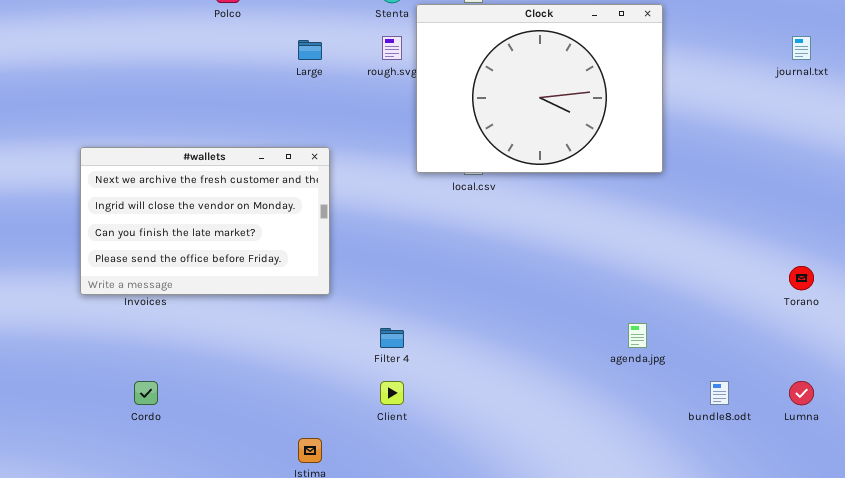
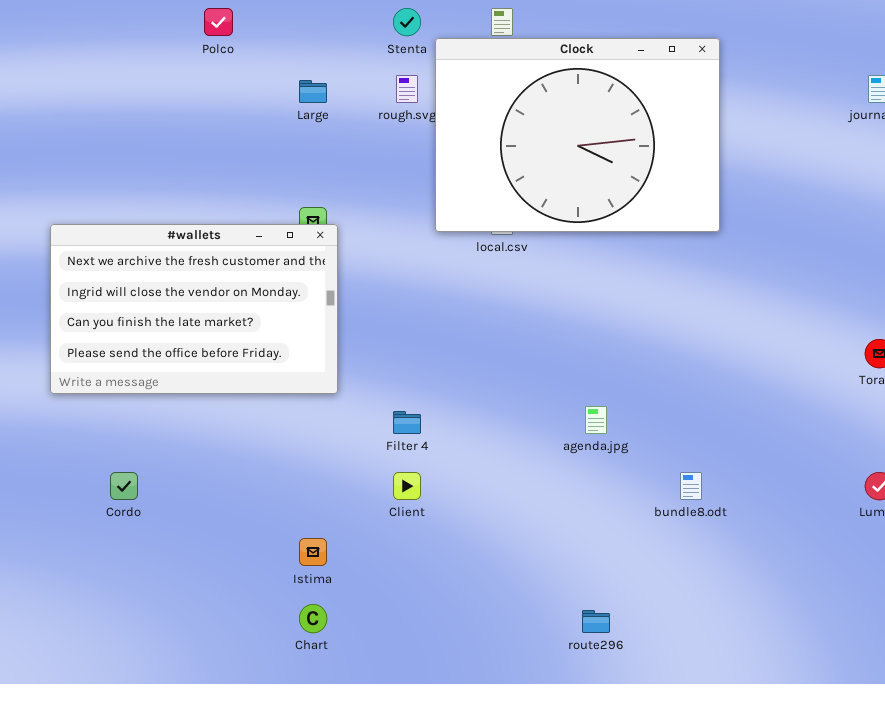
#wallets: [80,147,330,295] -> [50,224,338,394], moved
agenda.jpg: [628,323,647,348] -> [585,406,607,434], moved
bundle8.odt: [710,381,729,405] -> [680,472,702,500], moved

